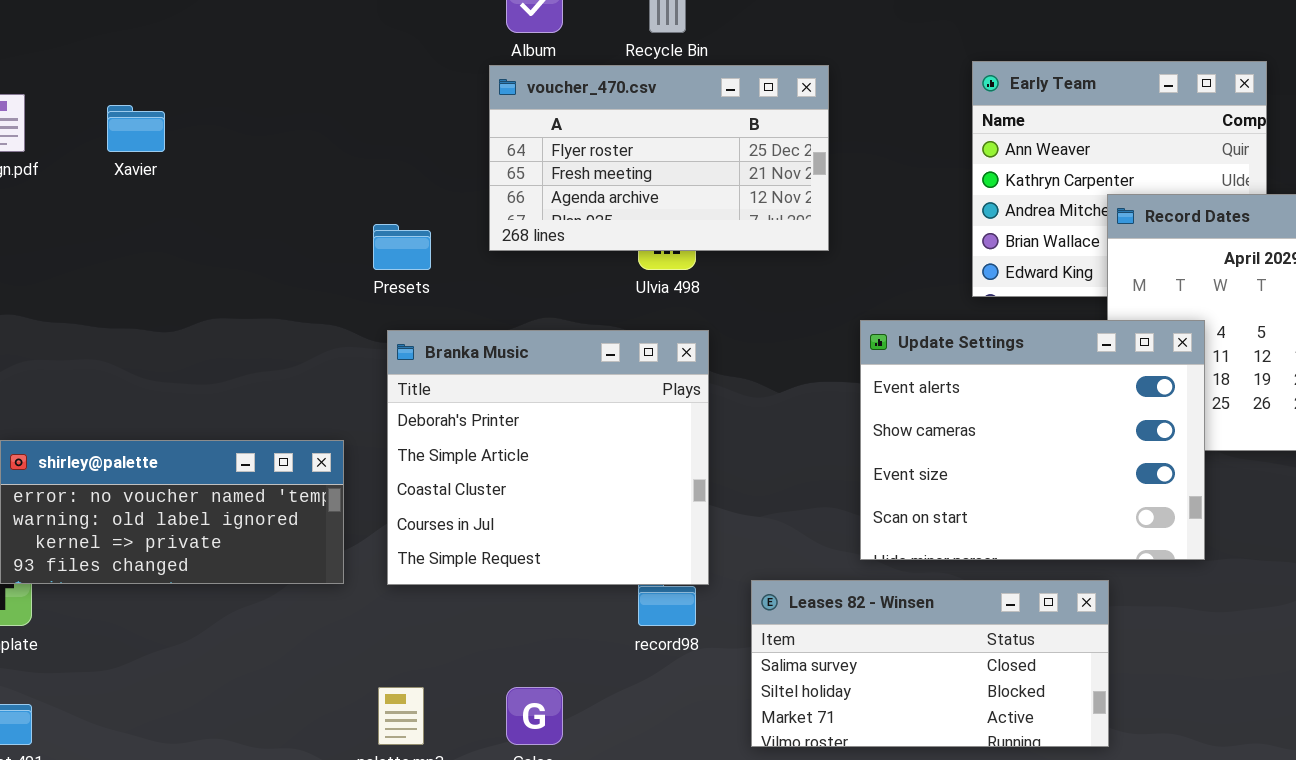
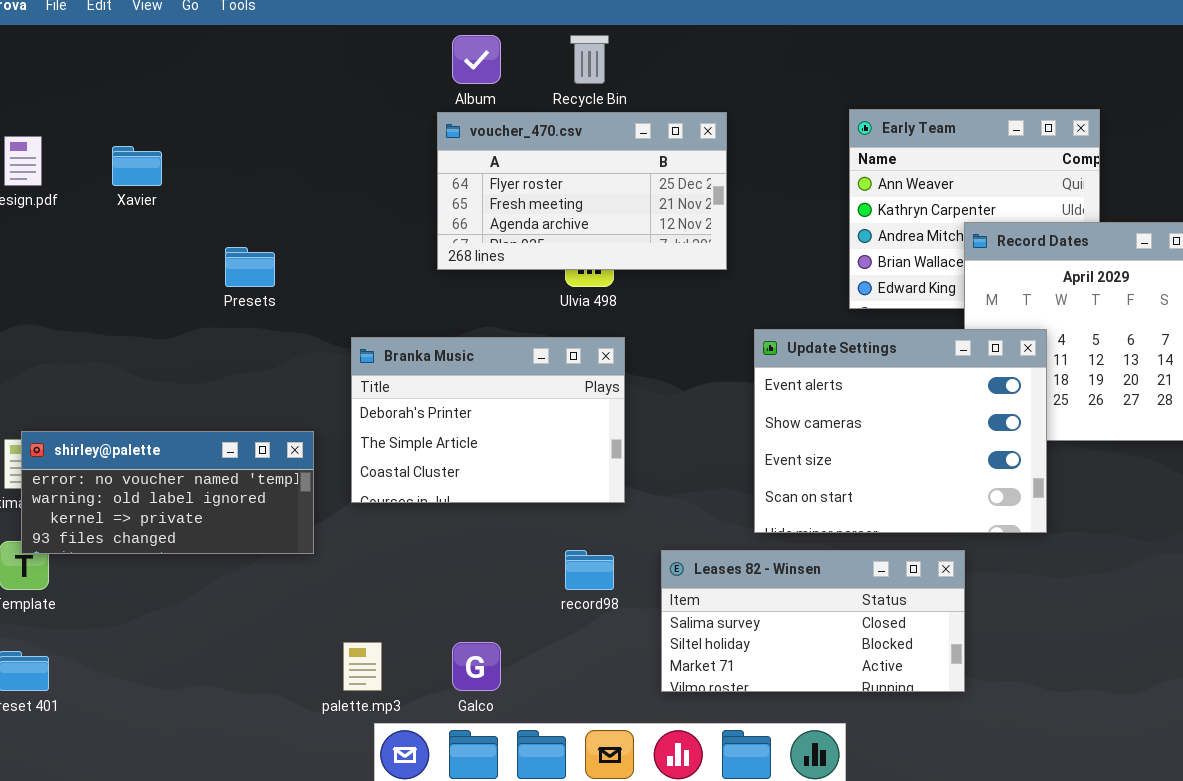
Presets: [373,224,431,270] -> [225,247,275,287], moved
Branka Music: [387,330,709,585] -> [351,337,625,503], resized

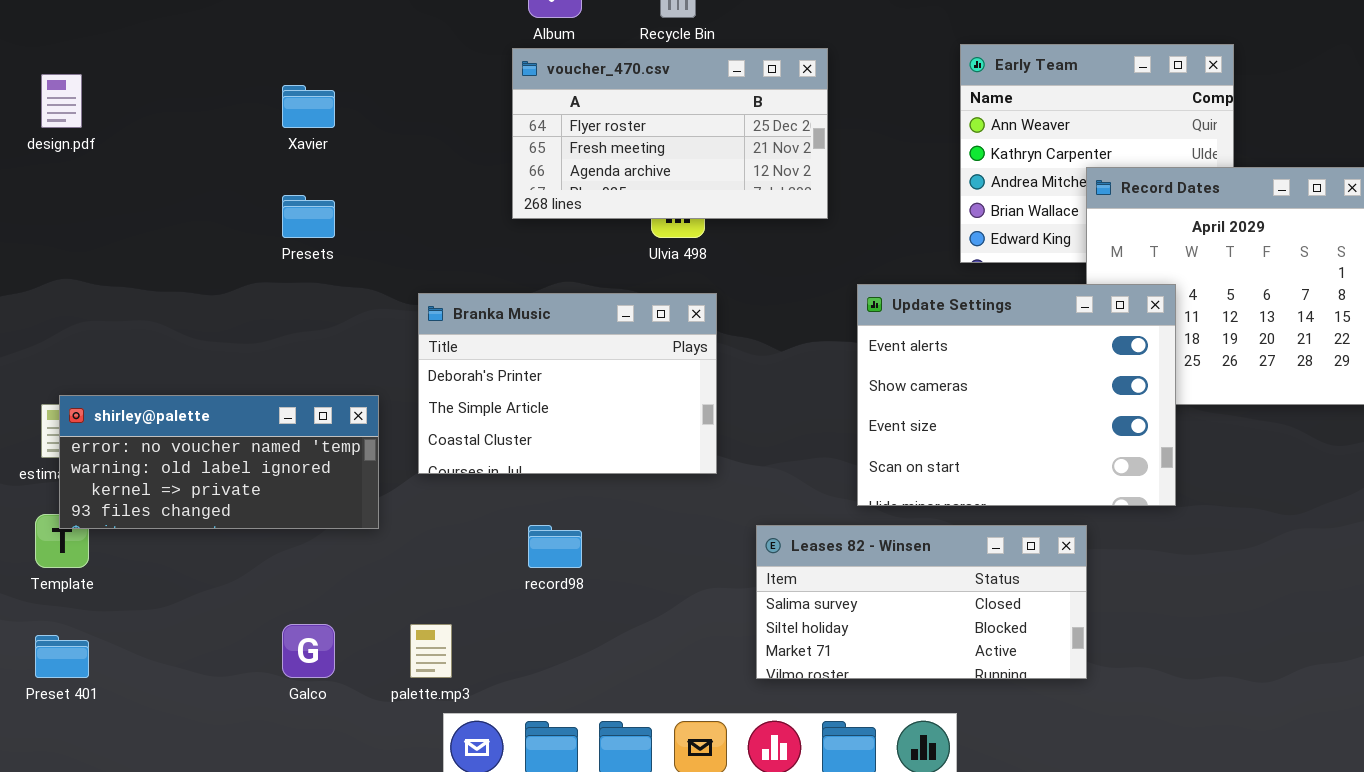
Xavier: [112,146,162,186] -> [282,85,335,128], moved
record98: [565,550,614,590] -> [528,525,582,568], moved
Galco: [452,642,501,691] -> [282,624,335,678], moved

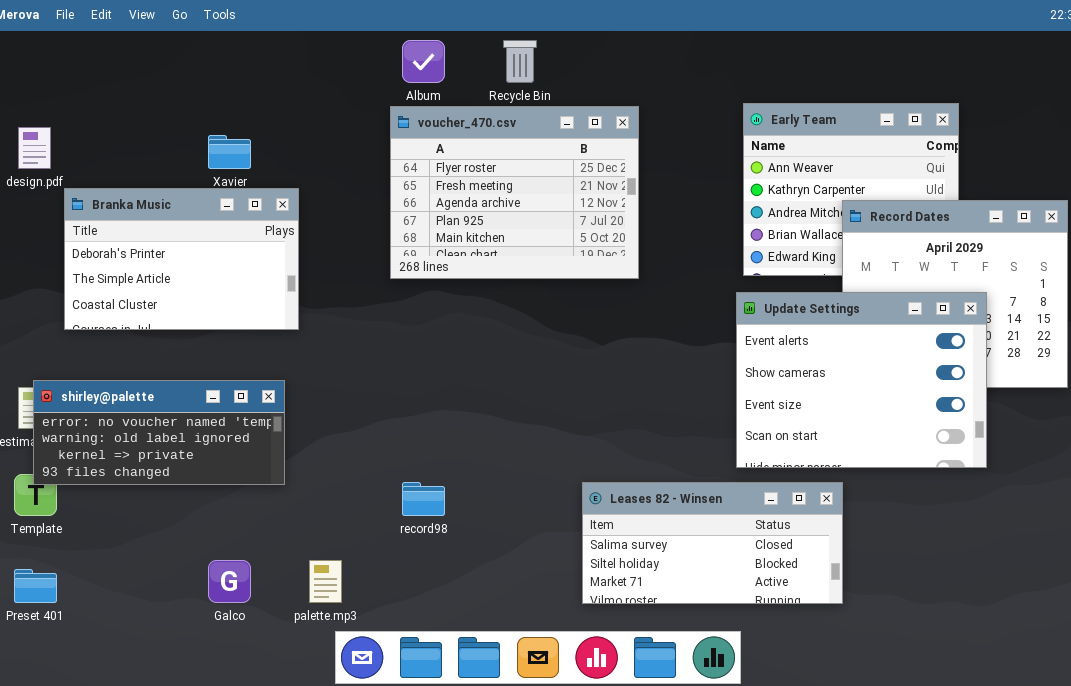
voucher_470.csv: [512,48,828,219] -> [390,106,639,279], resized
Update Settings: [857,284,1176,506] -> [736,292,987,468], moved
Branka Music: [418,293,717,474] -> [64,188,299,330], moved

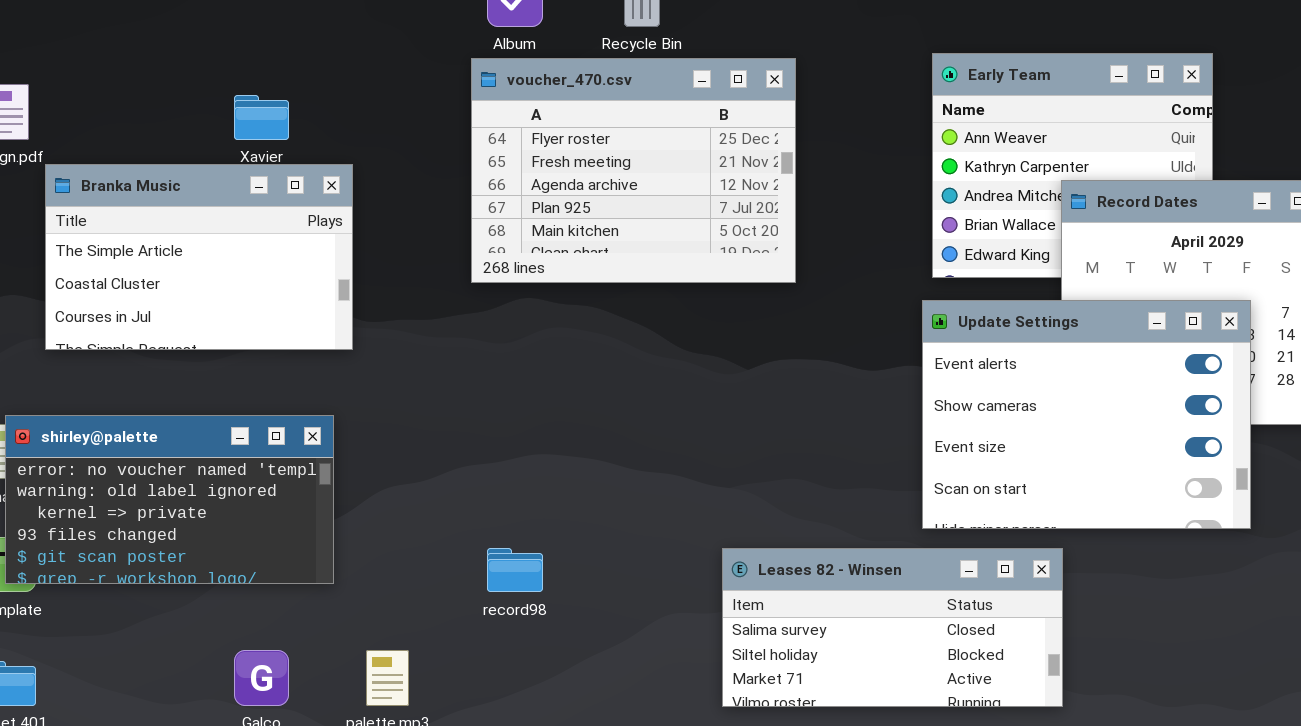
Branka Music: [64,188,299,330] -> [45,164,353,350], scrolled down 1 row
shirley@palette: [33,380,285,485] -> [5,415,334,584], resized

